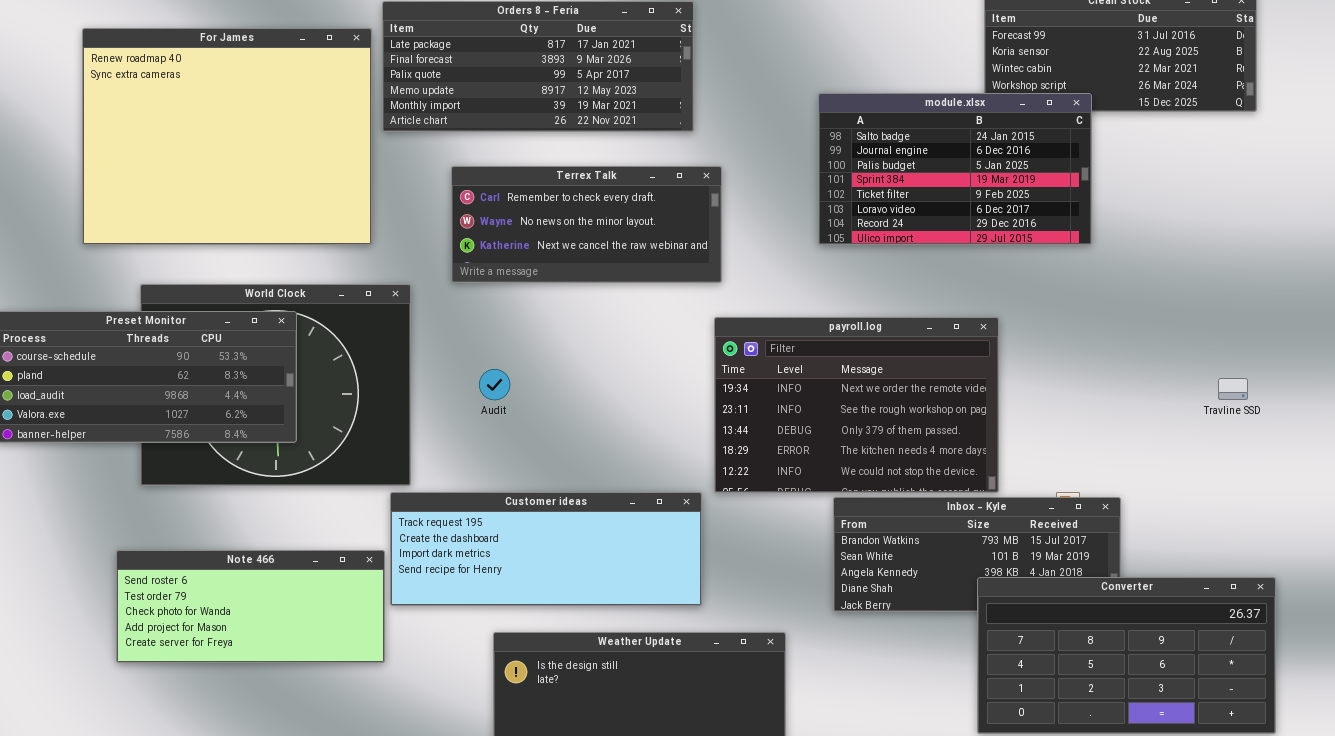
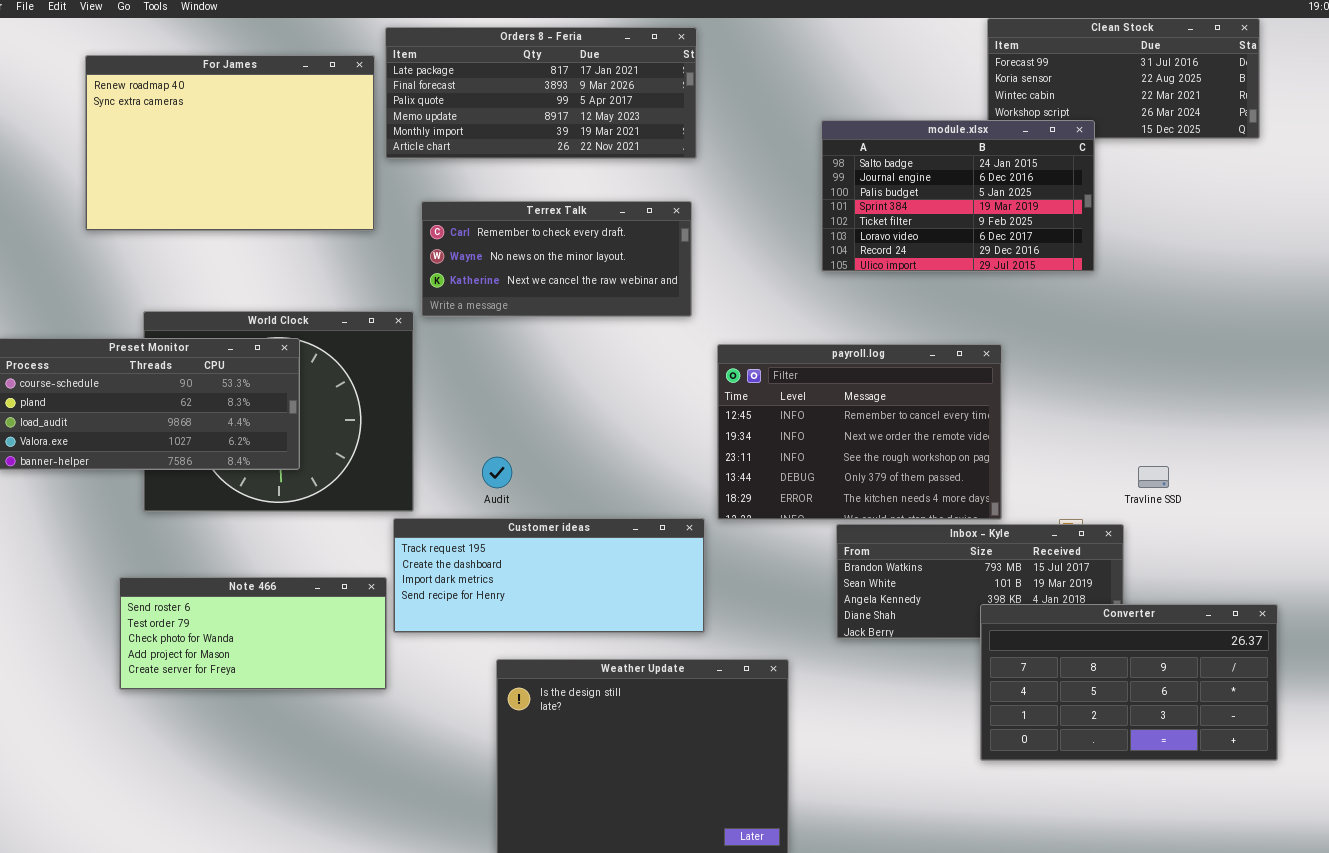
For James: [82,28,372,245] -> [85,55,375,231], resized
Terrex Talk: [451,166,722,283] -> [421,201,692,317], moved
payroll.log: [714,317,999,493] -> [717,344,1002,520], scrolled up 1 row
Audit: [479,369,510,400] -> [482,457,512,488], moved
Travline SSD: [1218,378,1248,400] -> [1138,466,1169,488], moved

